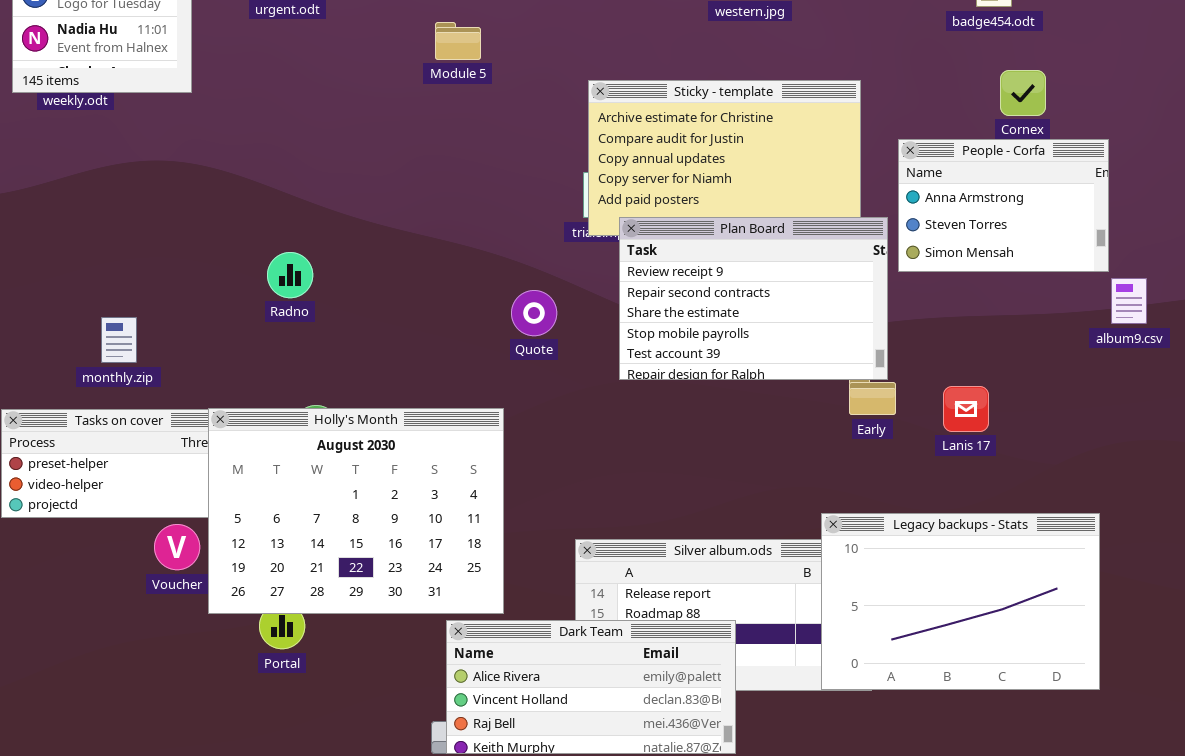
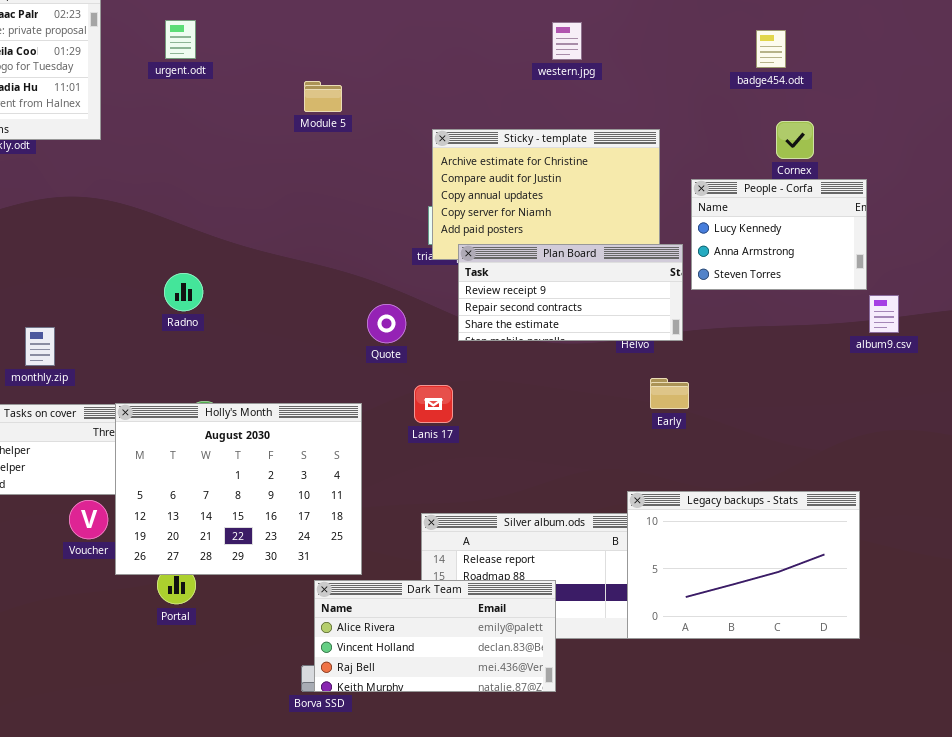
People - Corfa: [898,139,1109,272] -> [691,179,867,290], scrolled up 1 row
Plan Board: [619,217,888,380] -> [458,244,683,341], resized
Lanis 17: [943,386,989,432] -> [414,385,453,423], moved

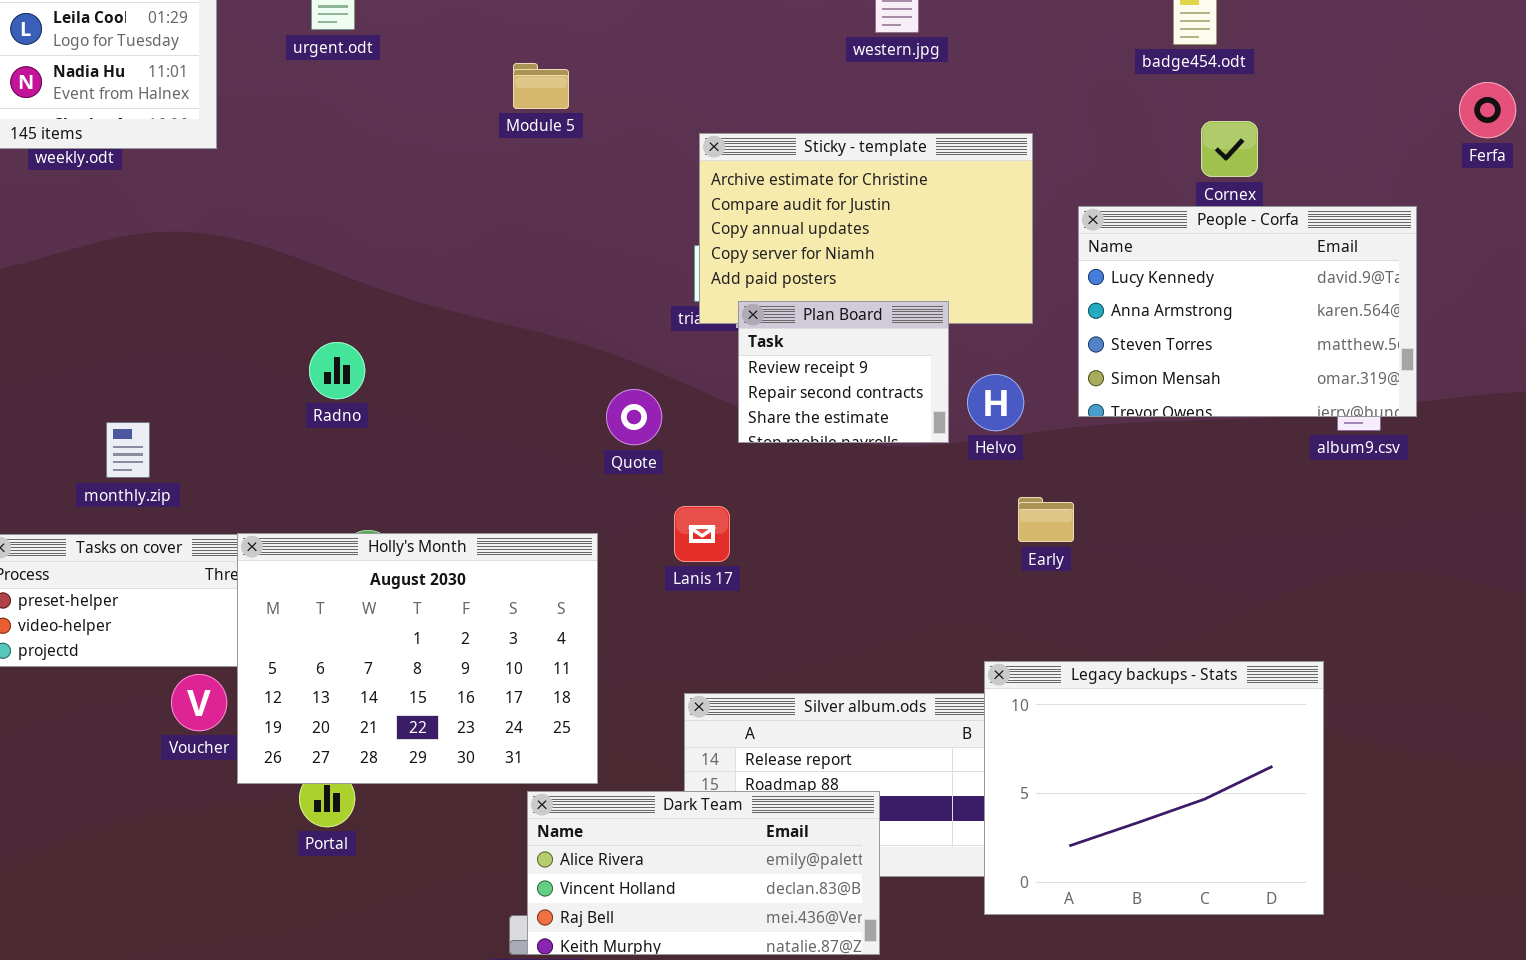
People - Corfa: [691,179,867,290] -> [1078,206,1417,417], resized
Plan Board: [458,244,683,341] -> [738,301,949,443], resized
Legacy backups - Stats: [627,491,860,639] -> [984,661,1324,915], resized

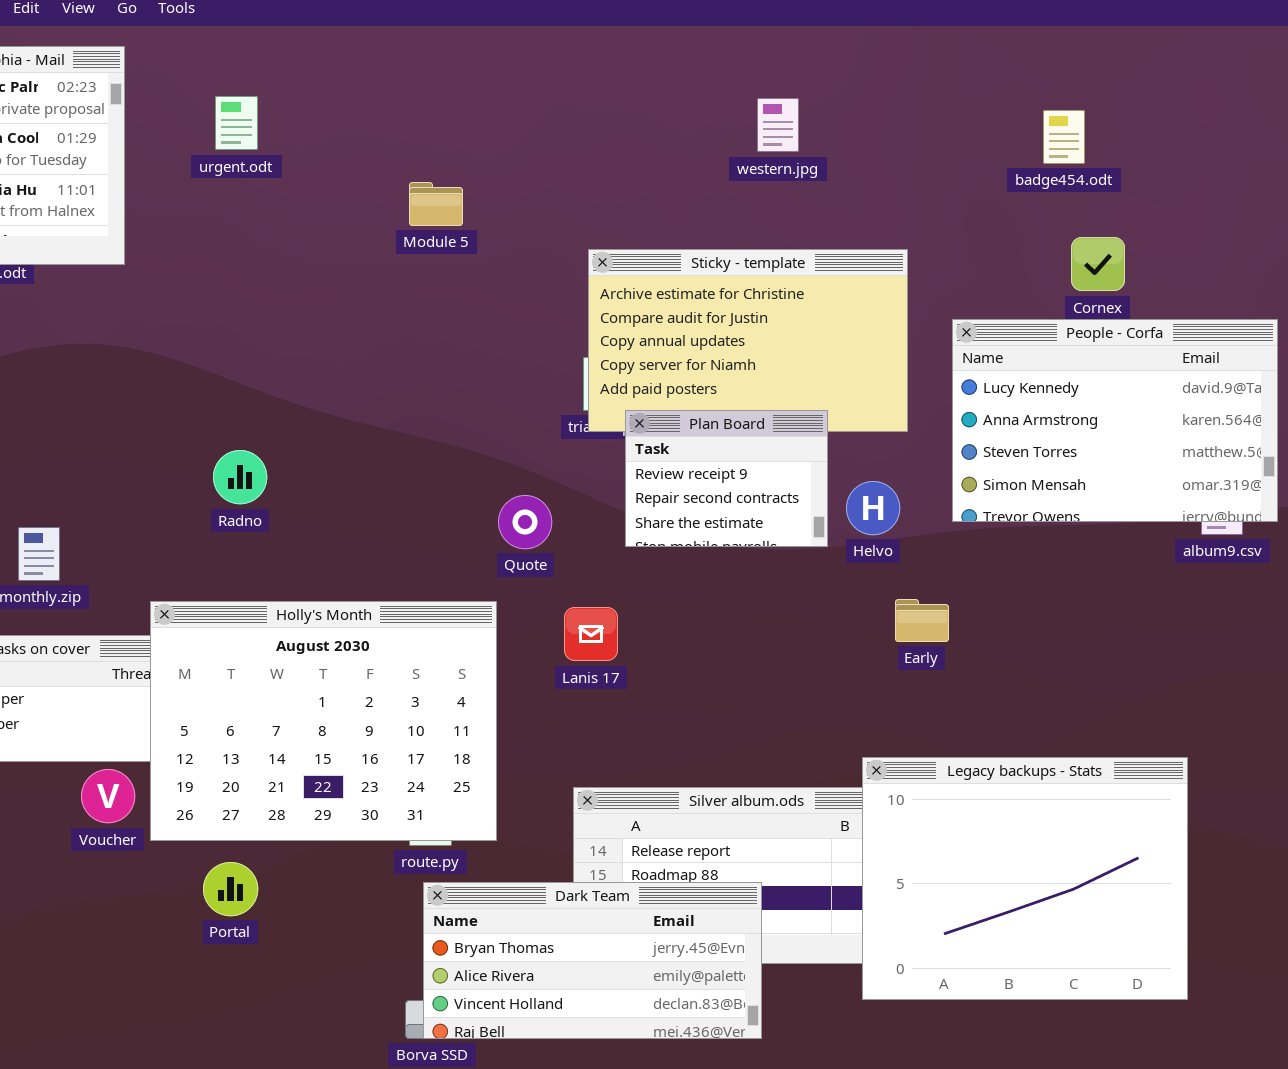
Holly's Month: [237,533,598,784] -> [150,601,497,841], moved
Dark Team: [527,791,880,955] -> [423,882,762,1039], scrolled up 1 row

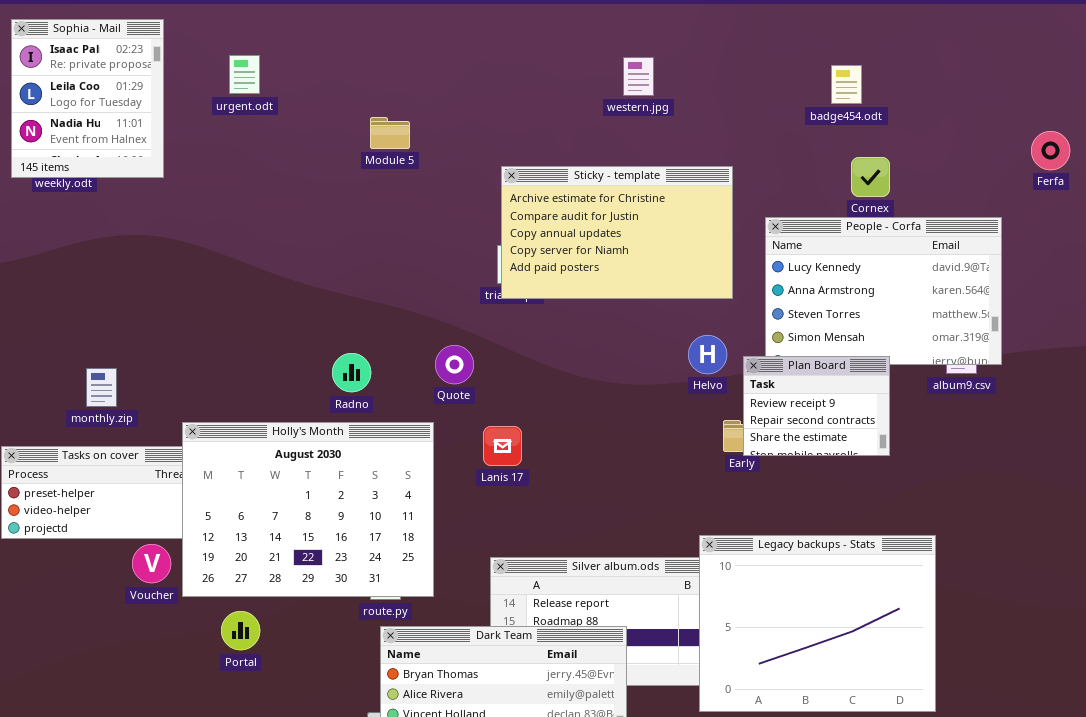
Plan Board: [625,410,828,547] -> [743,356,890,456], moved
Radno: [213,450,267,504] -> [332,353,371,392], moved

